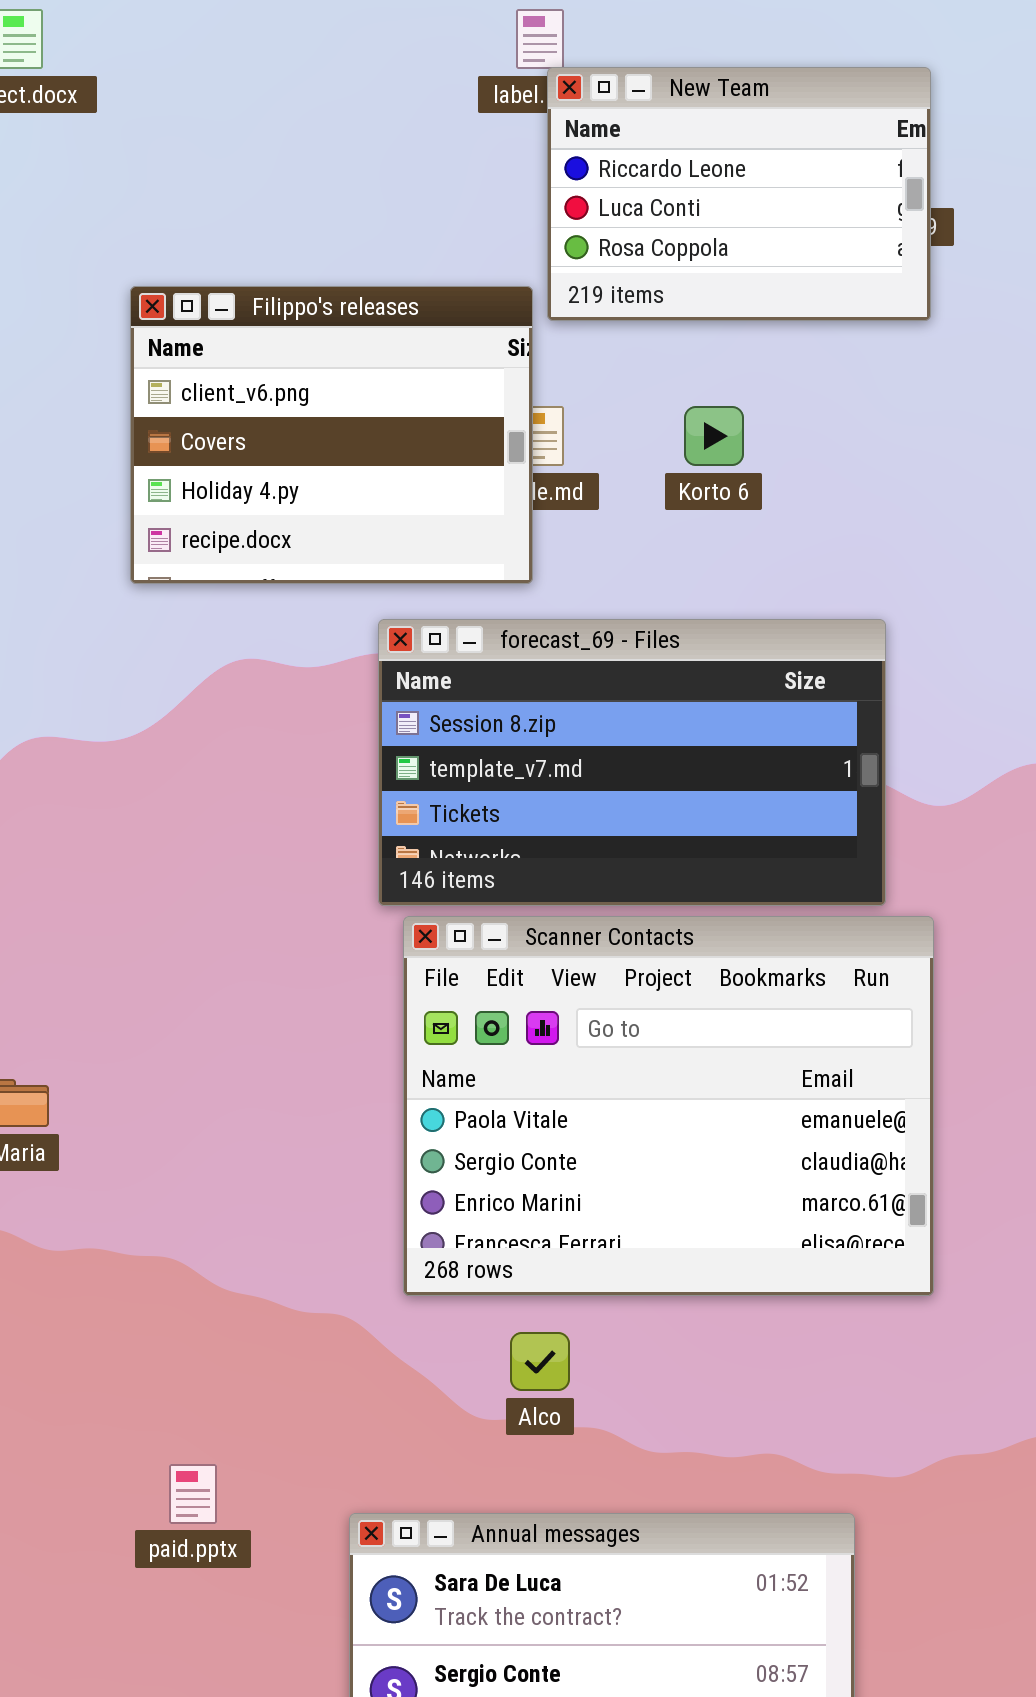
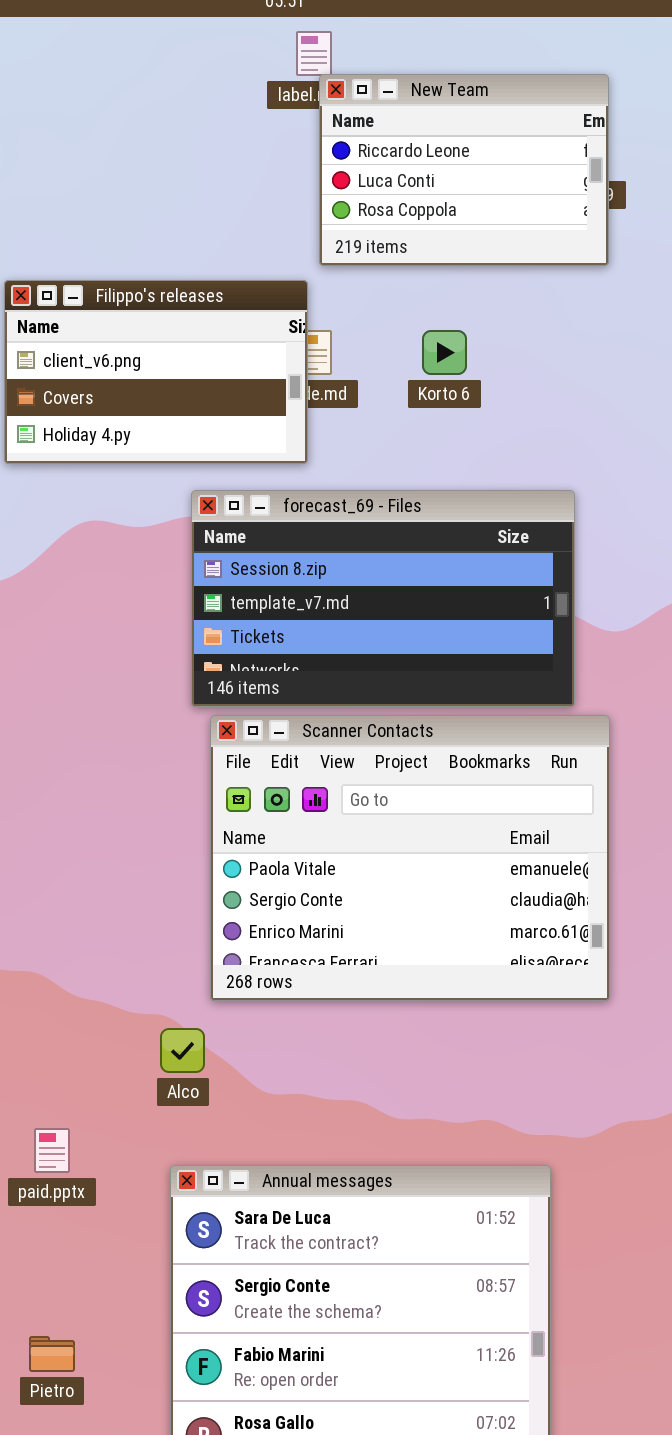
Filippo's releases: [130,286,533,584] -> [4,280,308,464], resized
Alco: [510,1332,570,1391] -> [160,1028,205,1073], moved

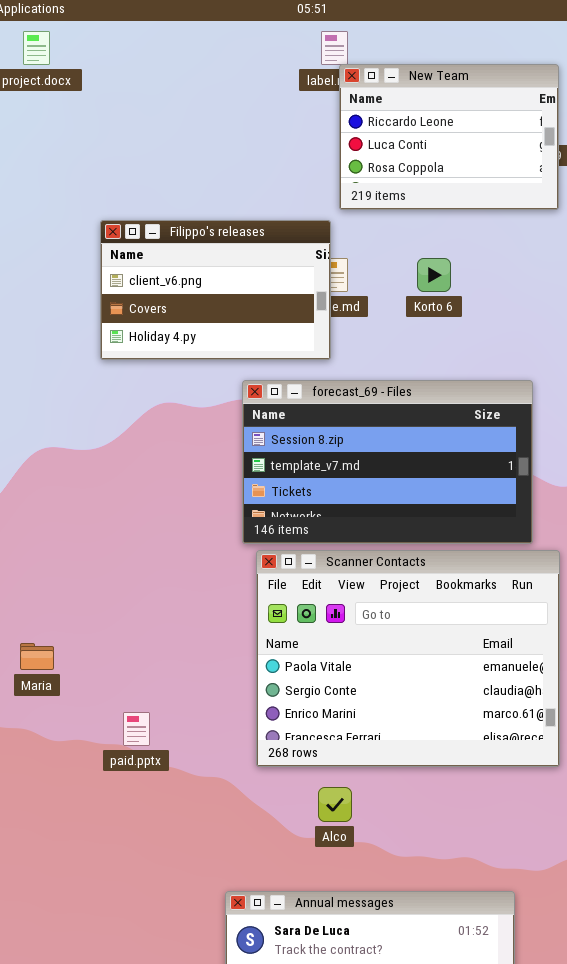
Alco: [160,1028,205,1073] -> [318,787,352,822], moved
paid.pptx: [34,1128,70,1173] -> [123,712,150,746], moved

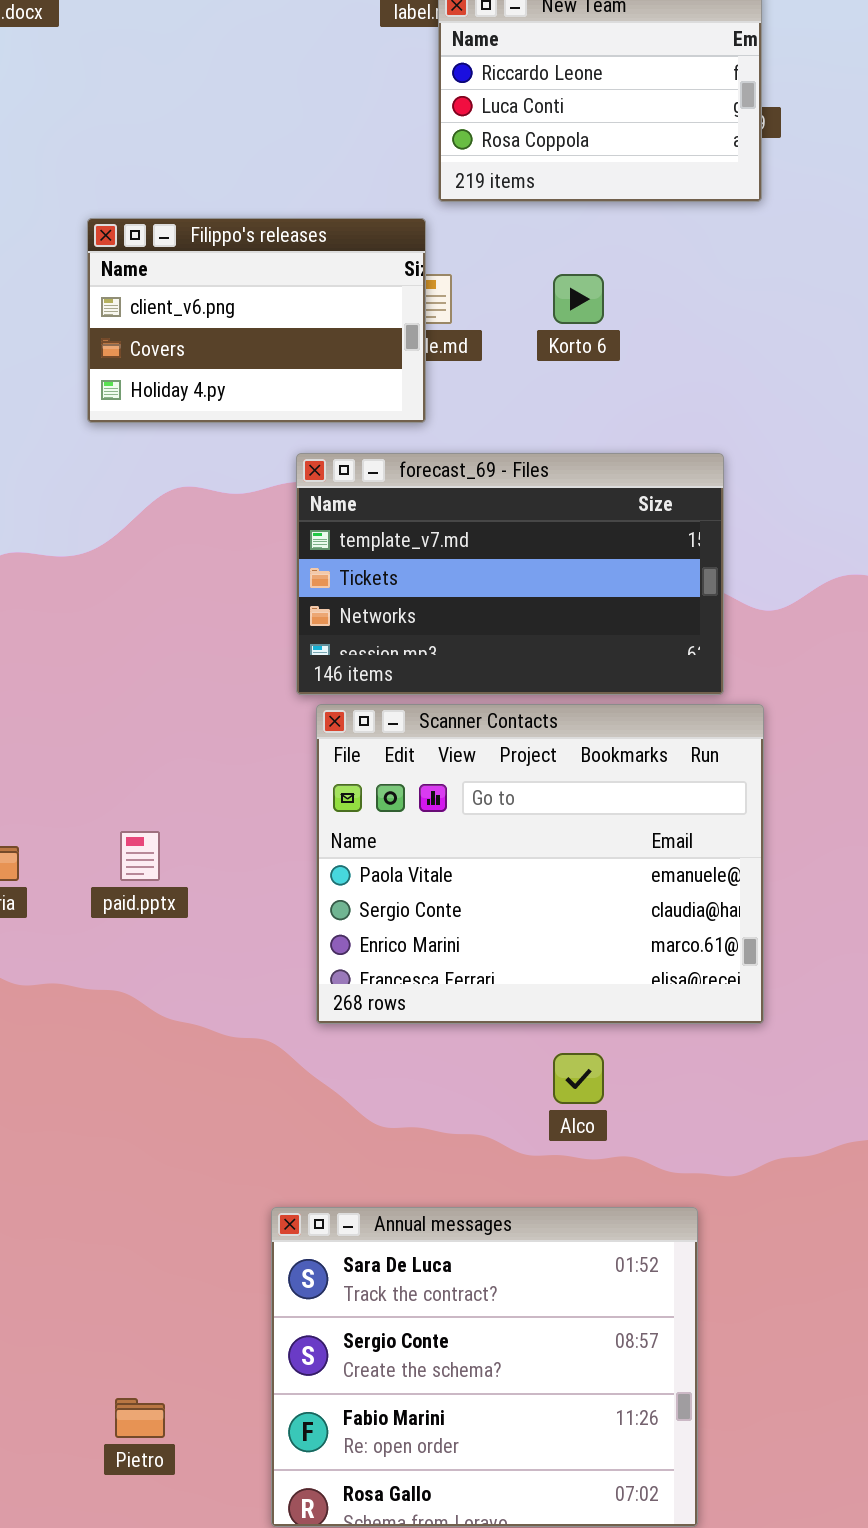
forecast_69 - Files: [242,380,533,544] -> [296,453,724,695], scrolled down 1 row
paid.pptx: [123,712,150,746] -> [120,831,160,881], moved
Alco: [318,787,352,822] -> [553,1053,604,1104], moved

